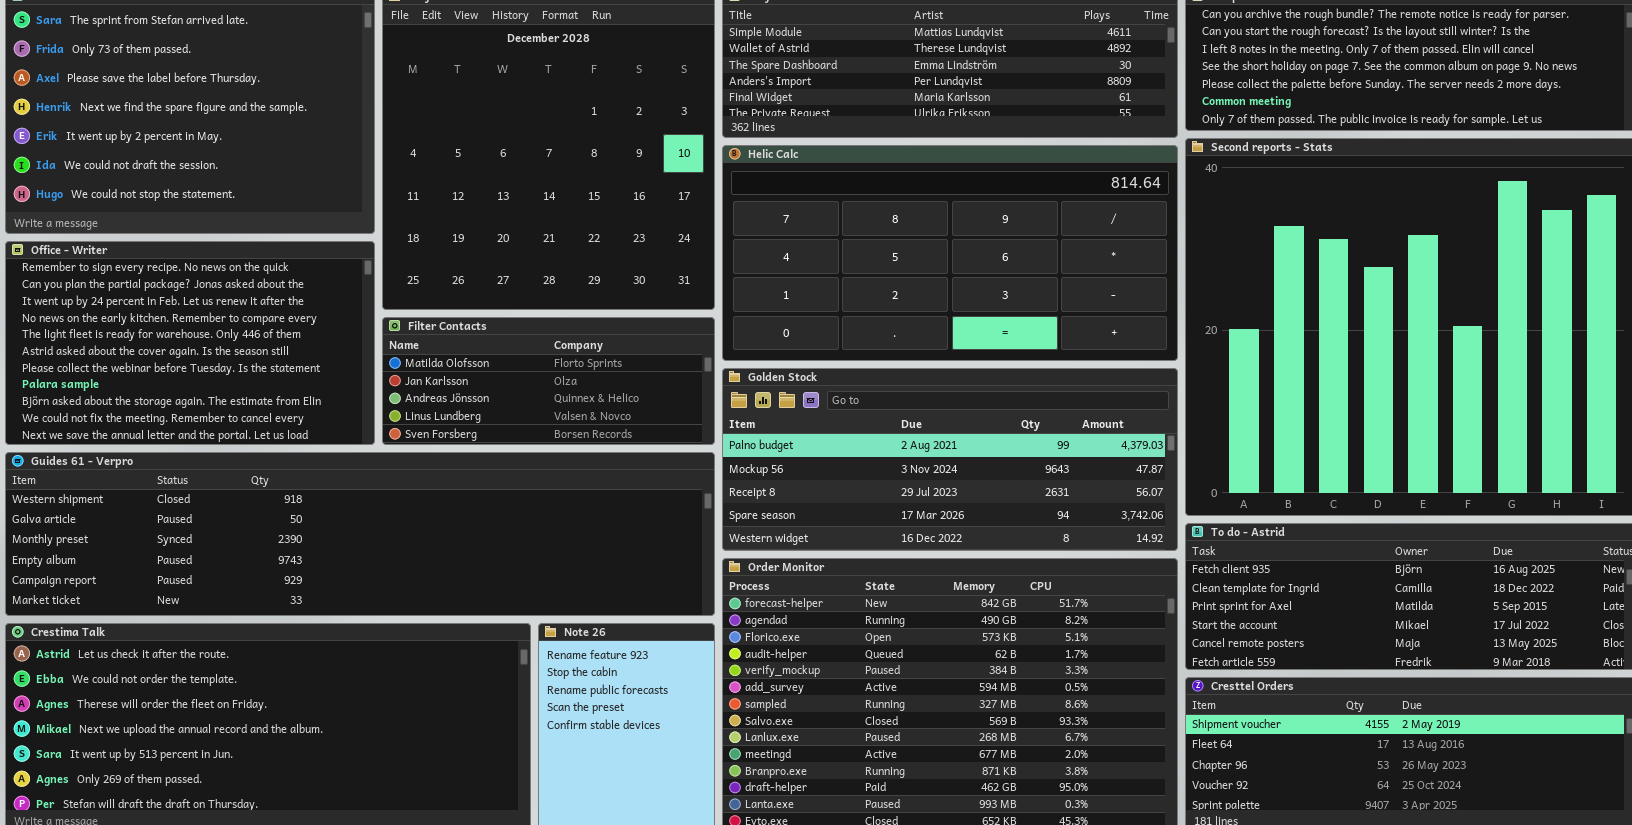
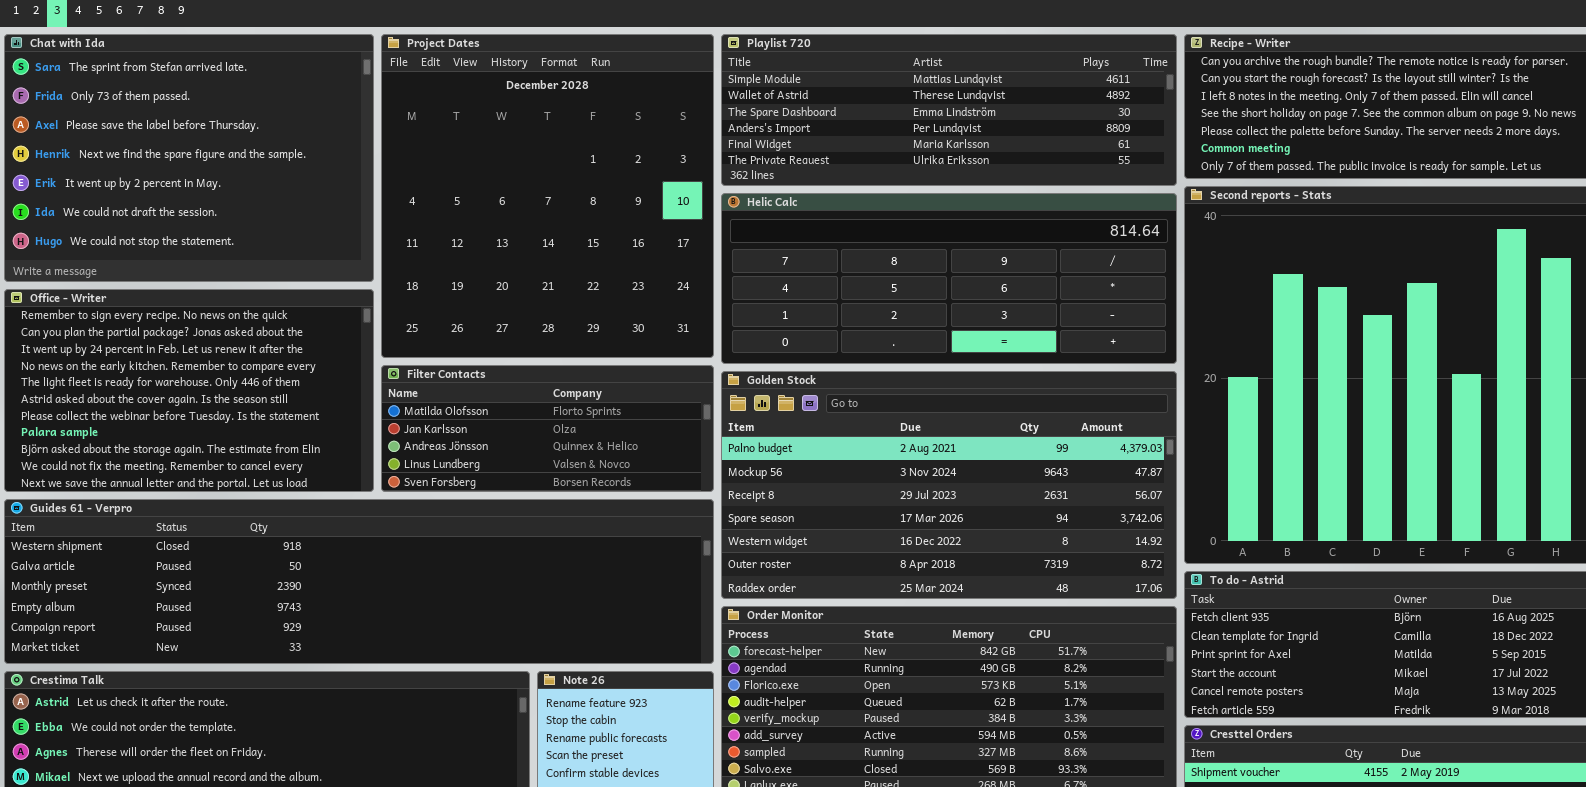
Helic Calc: [722,145,1178,361] -> [721,193,1177,364], resized
Golden Stock: [722,368,1178,551] -> [721,371,1177,599], resized

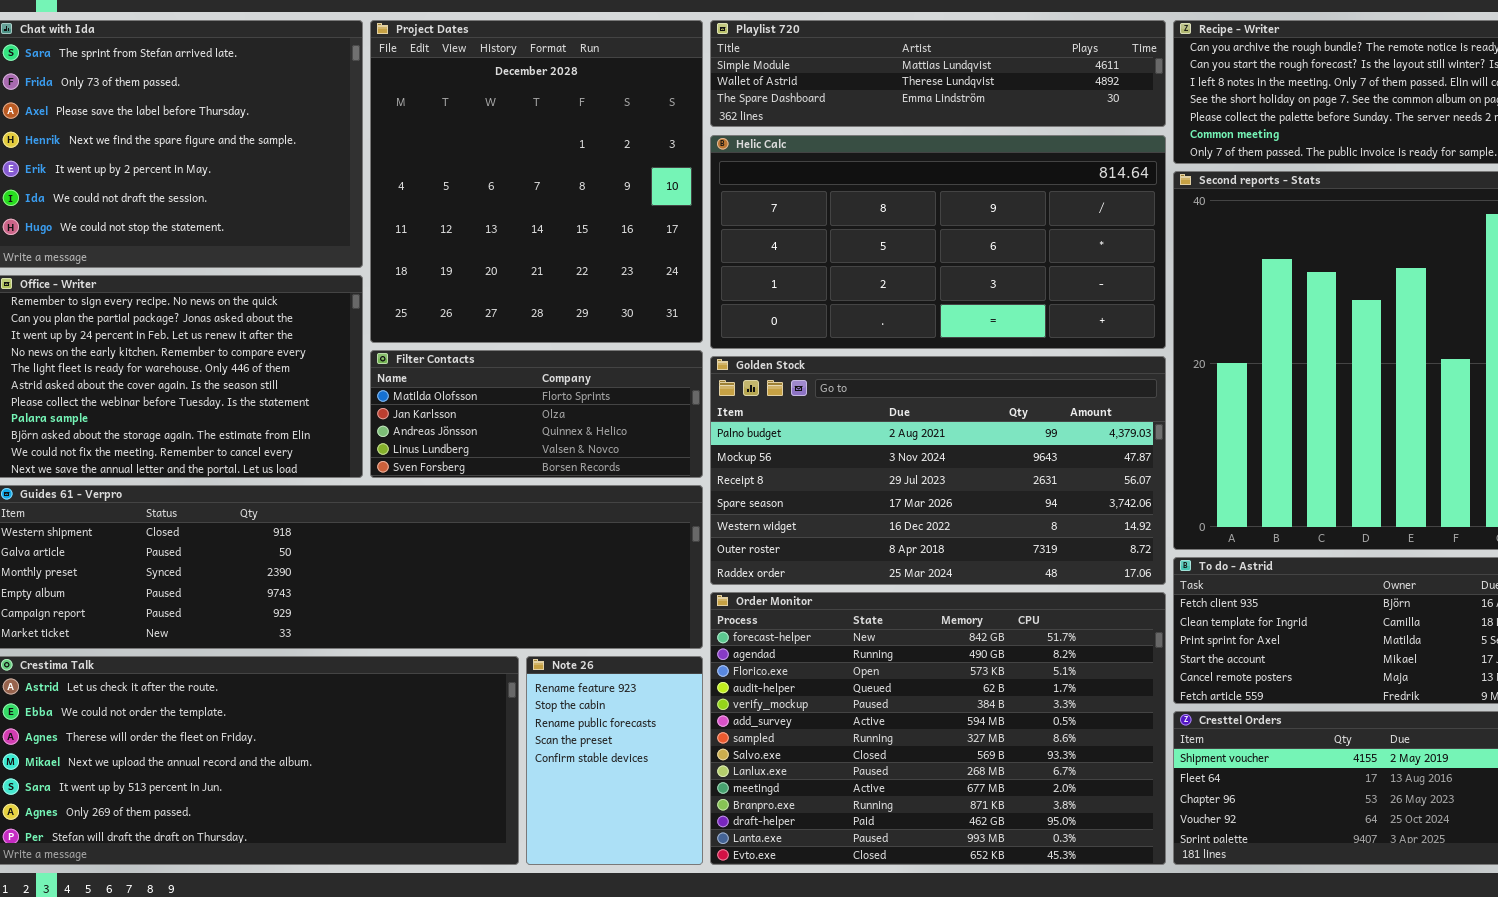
Playlist 720: [721,34,1177,186] -> [710,20,1166,127], resized
Helic Calc: [721,193,1177,364] -> [710,135,1166,349], resized

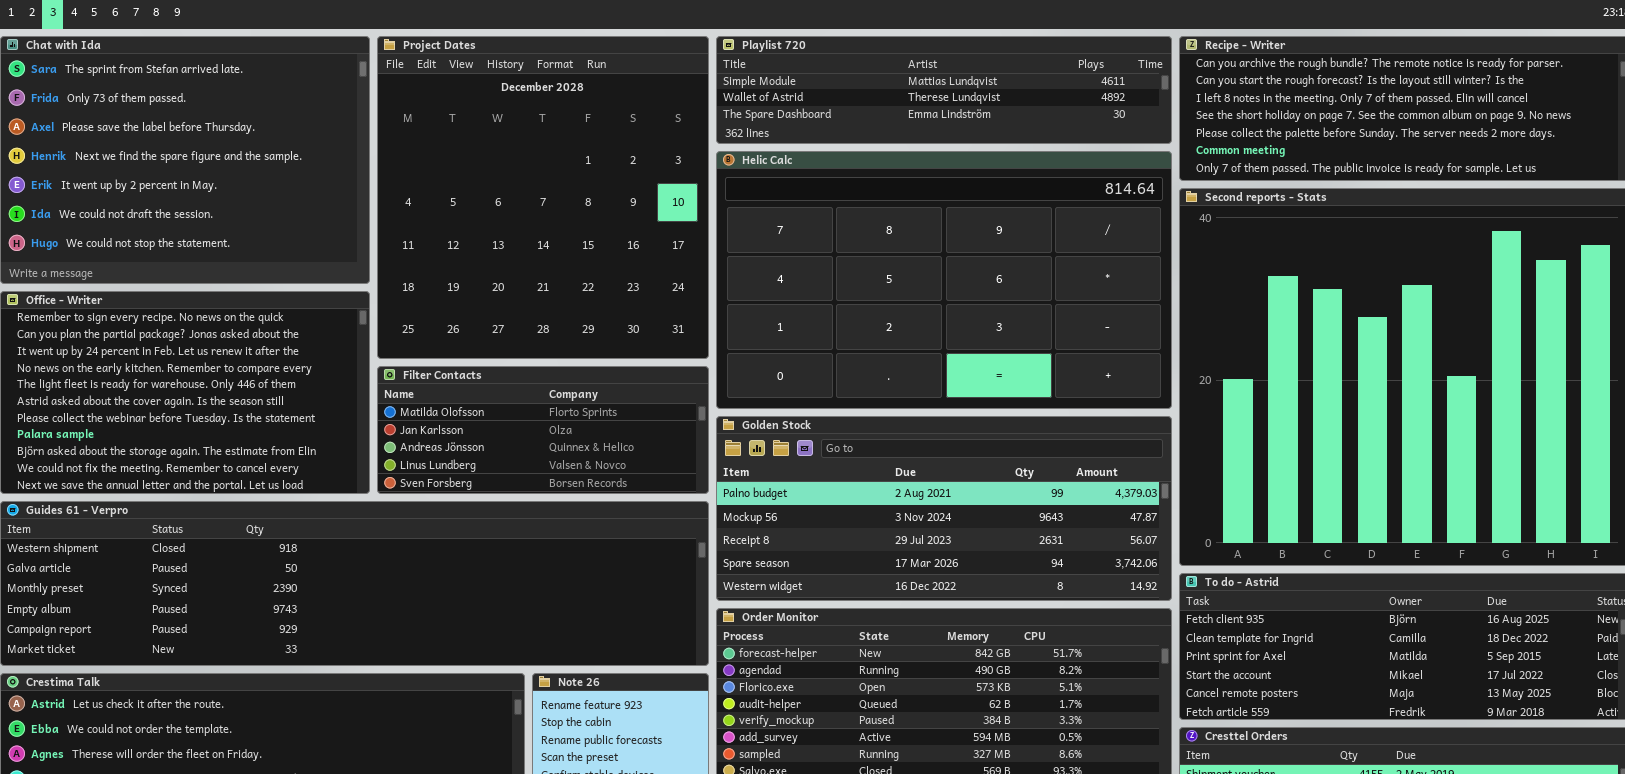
Helic Calc: [710,135,1166,349] -> [716,151,1172,409], resized
Golden Stock: [710,356,1166,585] -> [716,416,1172,601], resized

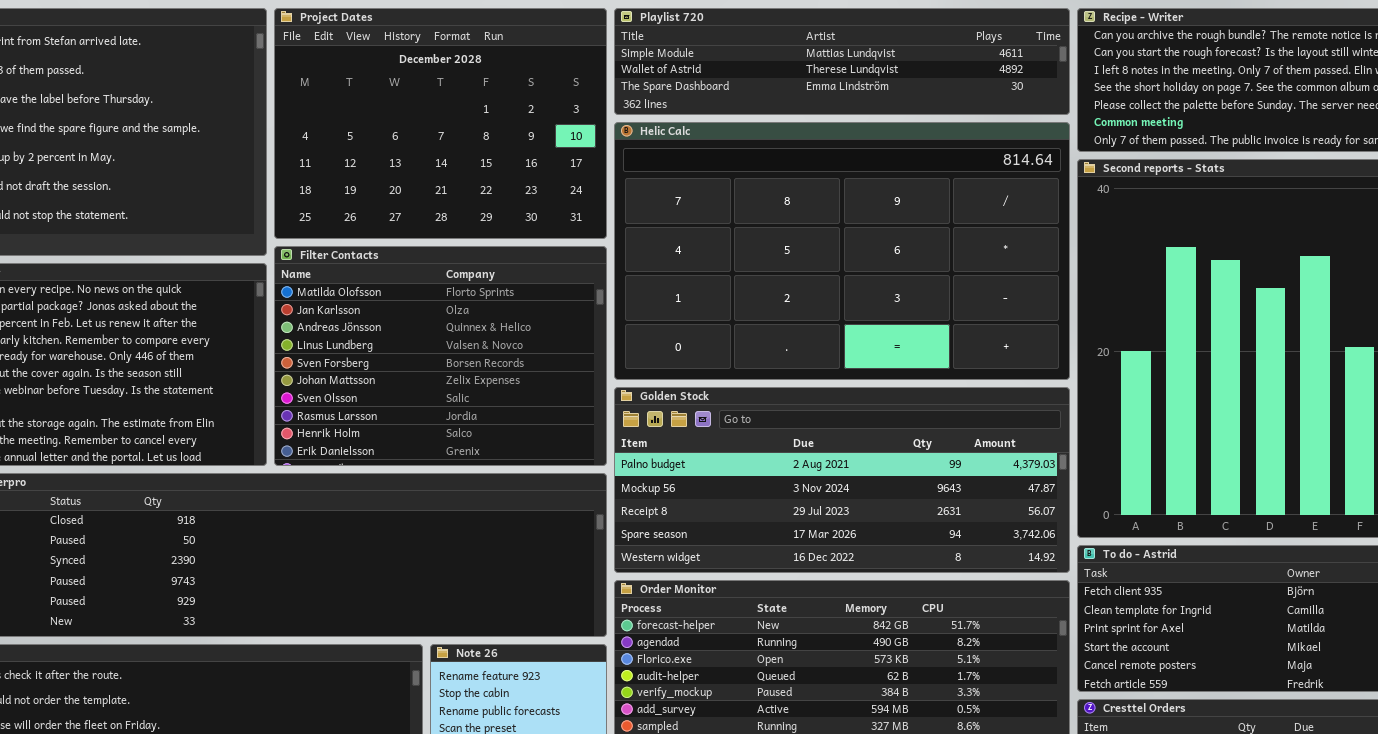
Project Dates: [377,36,709,359] -> [274,8,607,239], resized
Filter Contacts: [377,366,709,494] -> [274,246,607,466], resized

